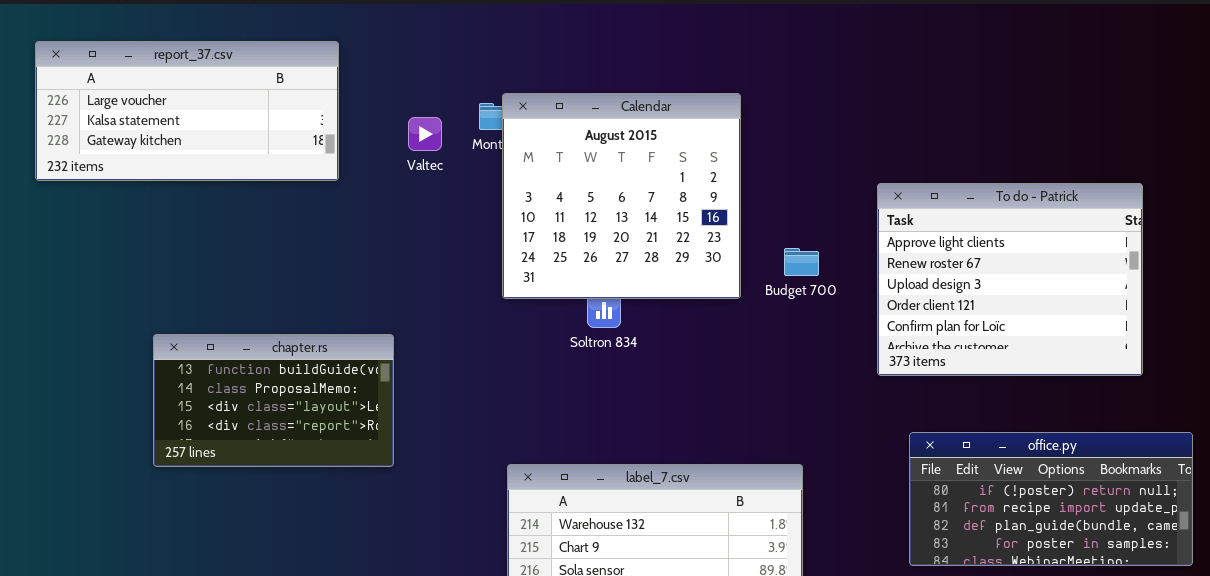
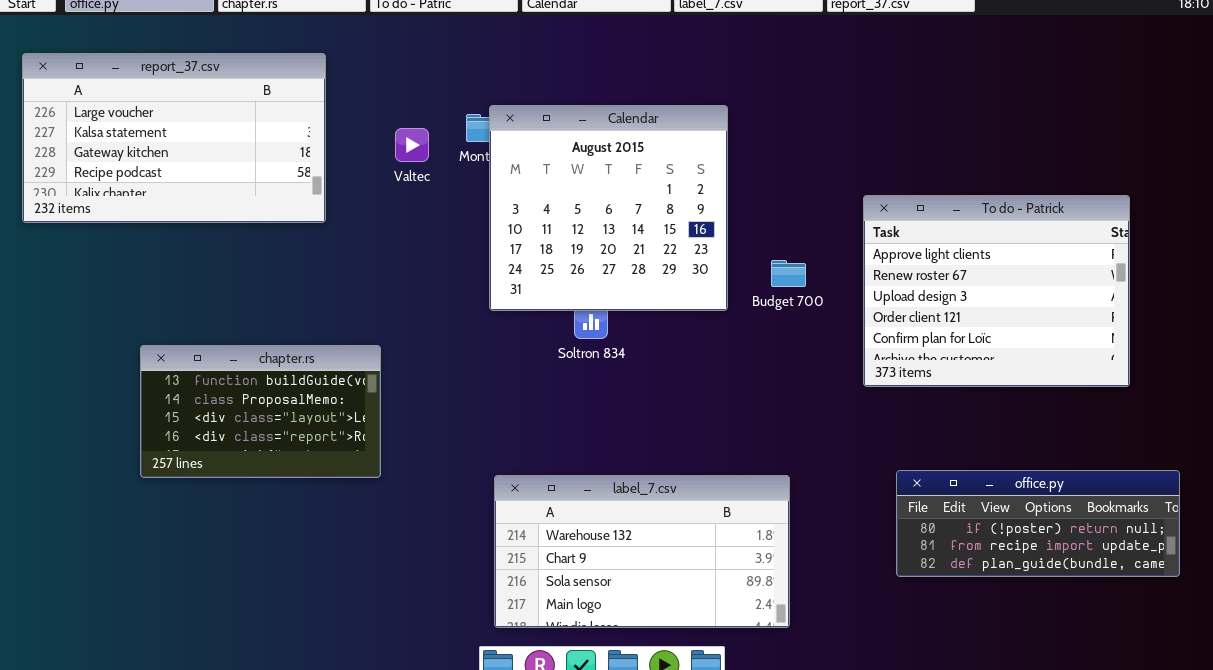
report_37.csv: [35,41,339,181] -> [22,53,326,223], resized
office.py: [909,432,1193,566] -> [896,470,1180,577], resized

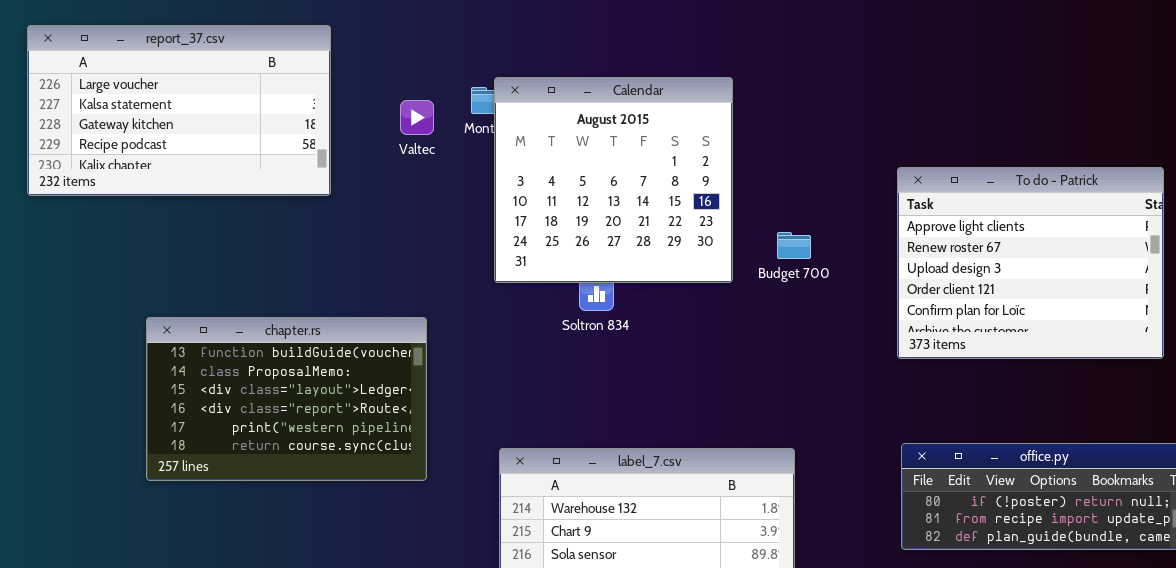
To do - Patrick: [863,195,1130,387] -> [897,167,1164,359], moved
chapter.rs: [140,345,381,478] -> [146,317,427,481], resized

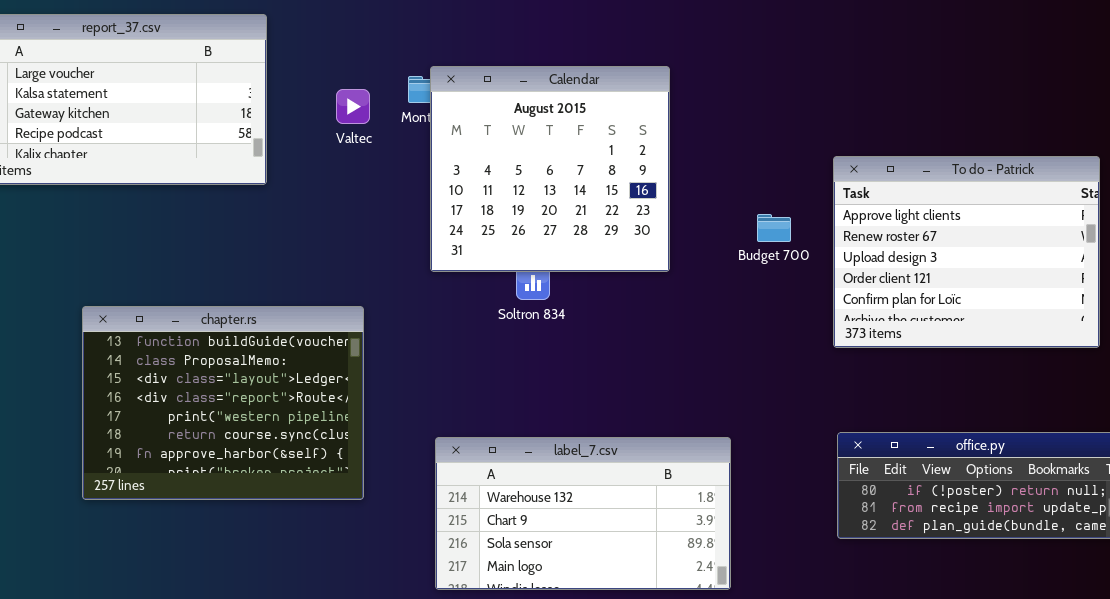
Budget 700: [777,232,811,259] -> [757,214,791,242], moved
chapter.rs: [146,317,427,481] -> [82,306,364,500], resized

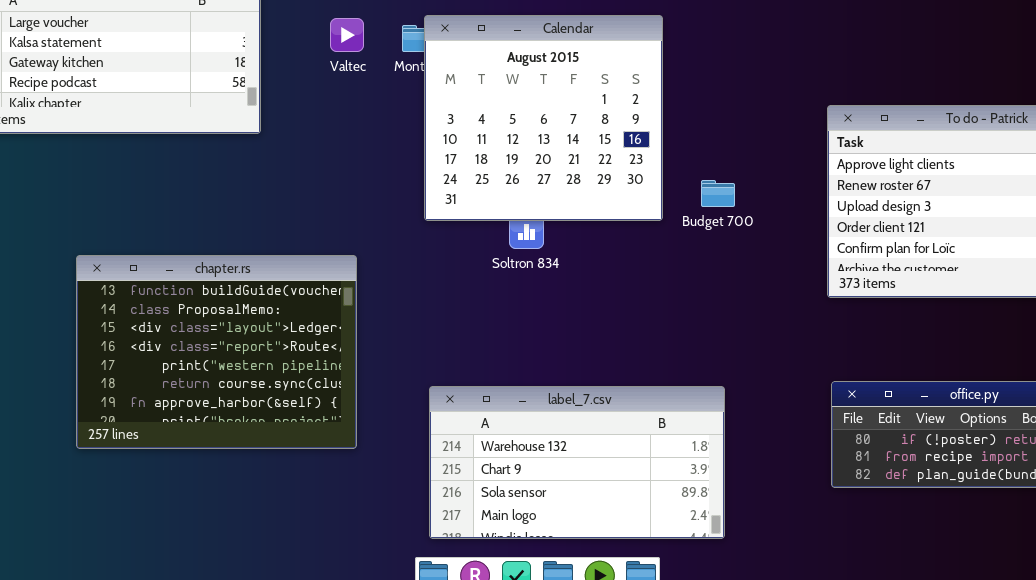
Valtec: [336,89,370,124] -> [330,18,364,52], moved
Budget 700: [757,214,791,242] -> [701,180,735,207], moved

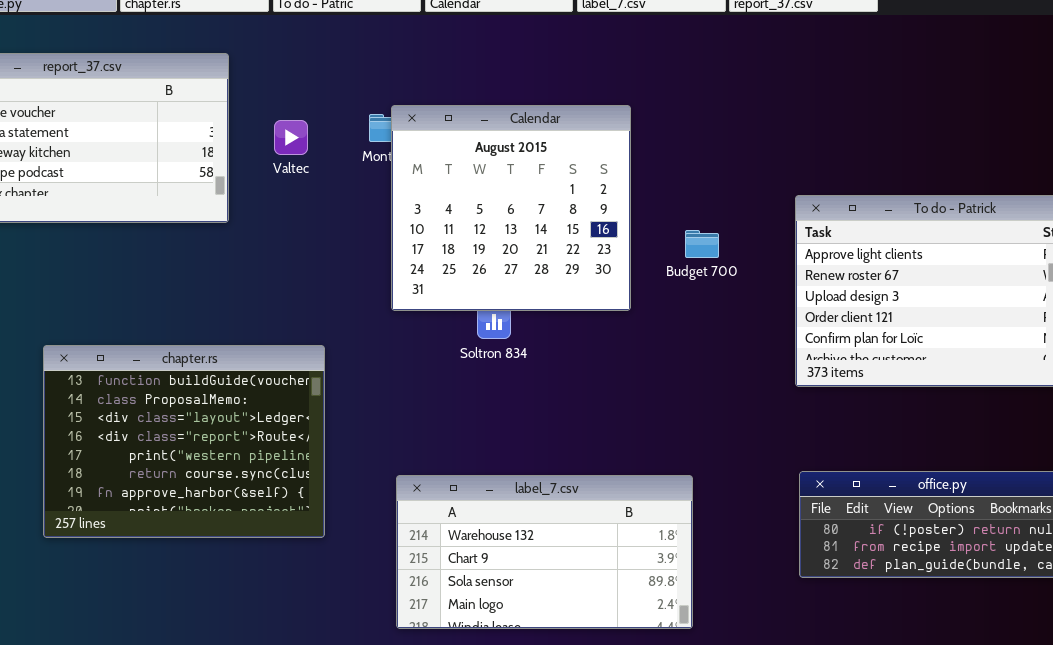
Valtec: [330,18,364,52] -> [274,120,308,155], moved
Budget 700: [701,180,735,207] -> [685,230,719,258], moved

